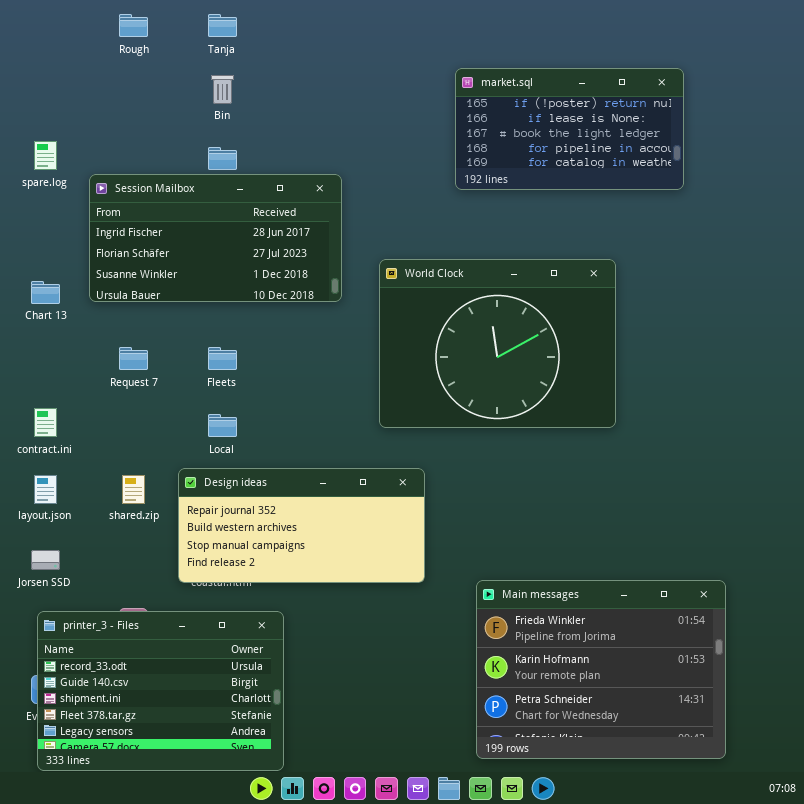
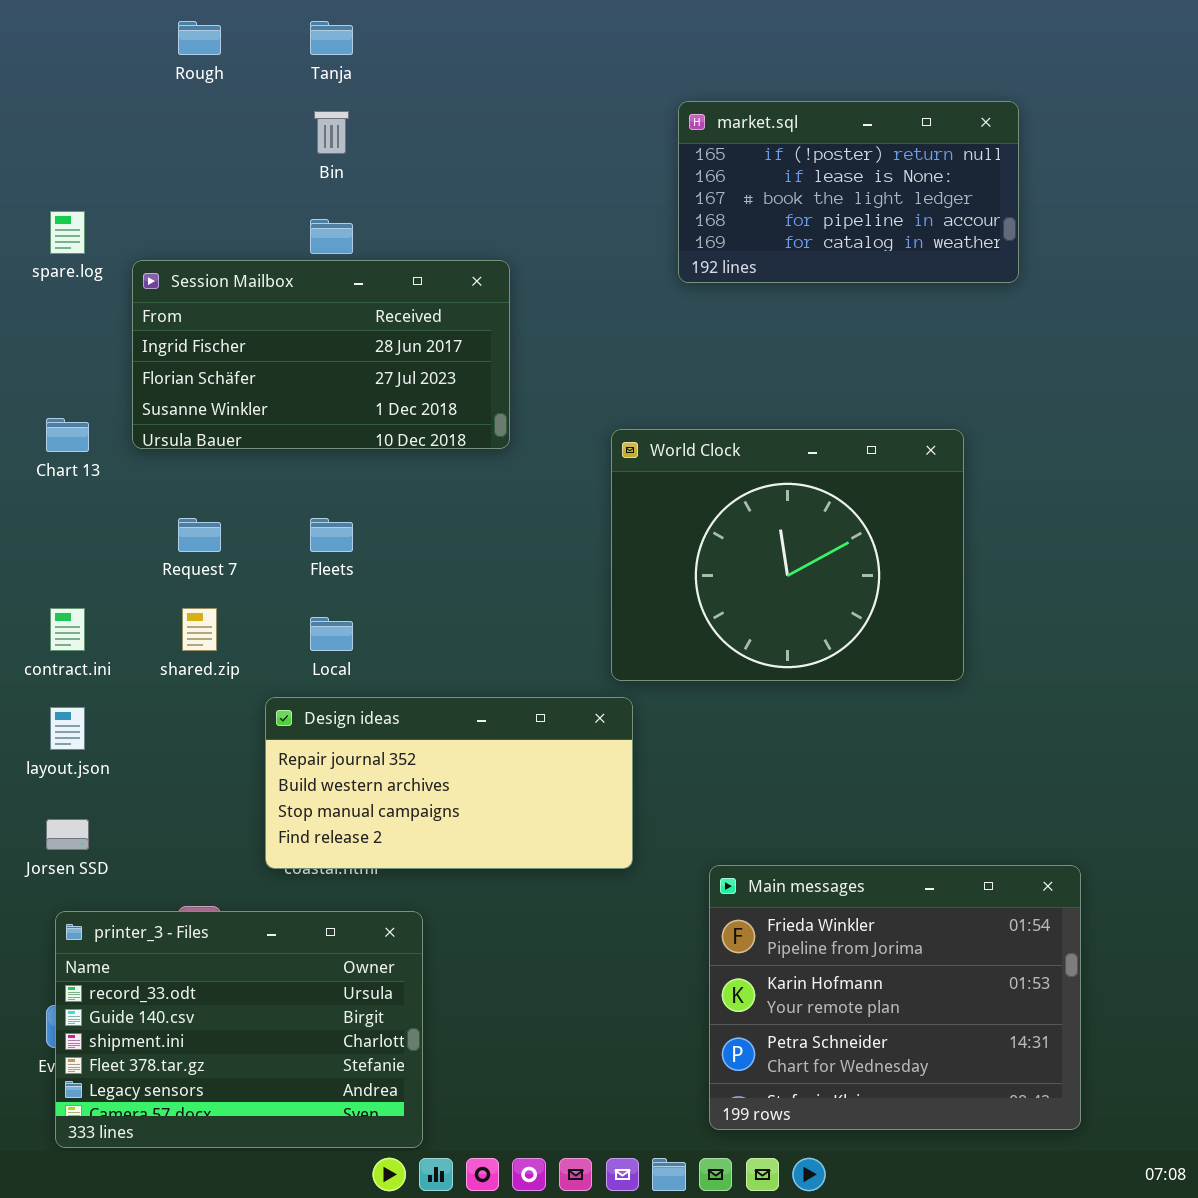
World Clock: [379,259,616,428] -> [611,429,964,681], moved
shared.zip: [122,475,145,504] -> [182,608,217,651], moved

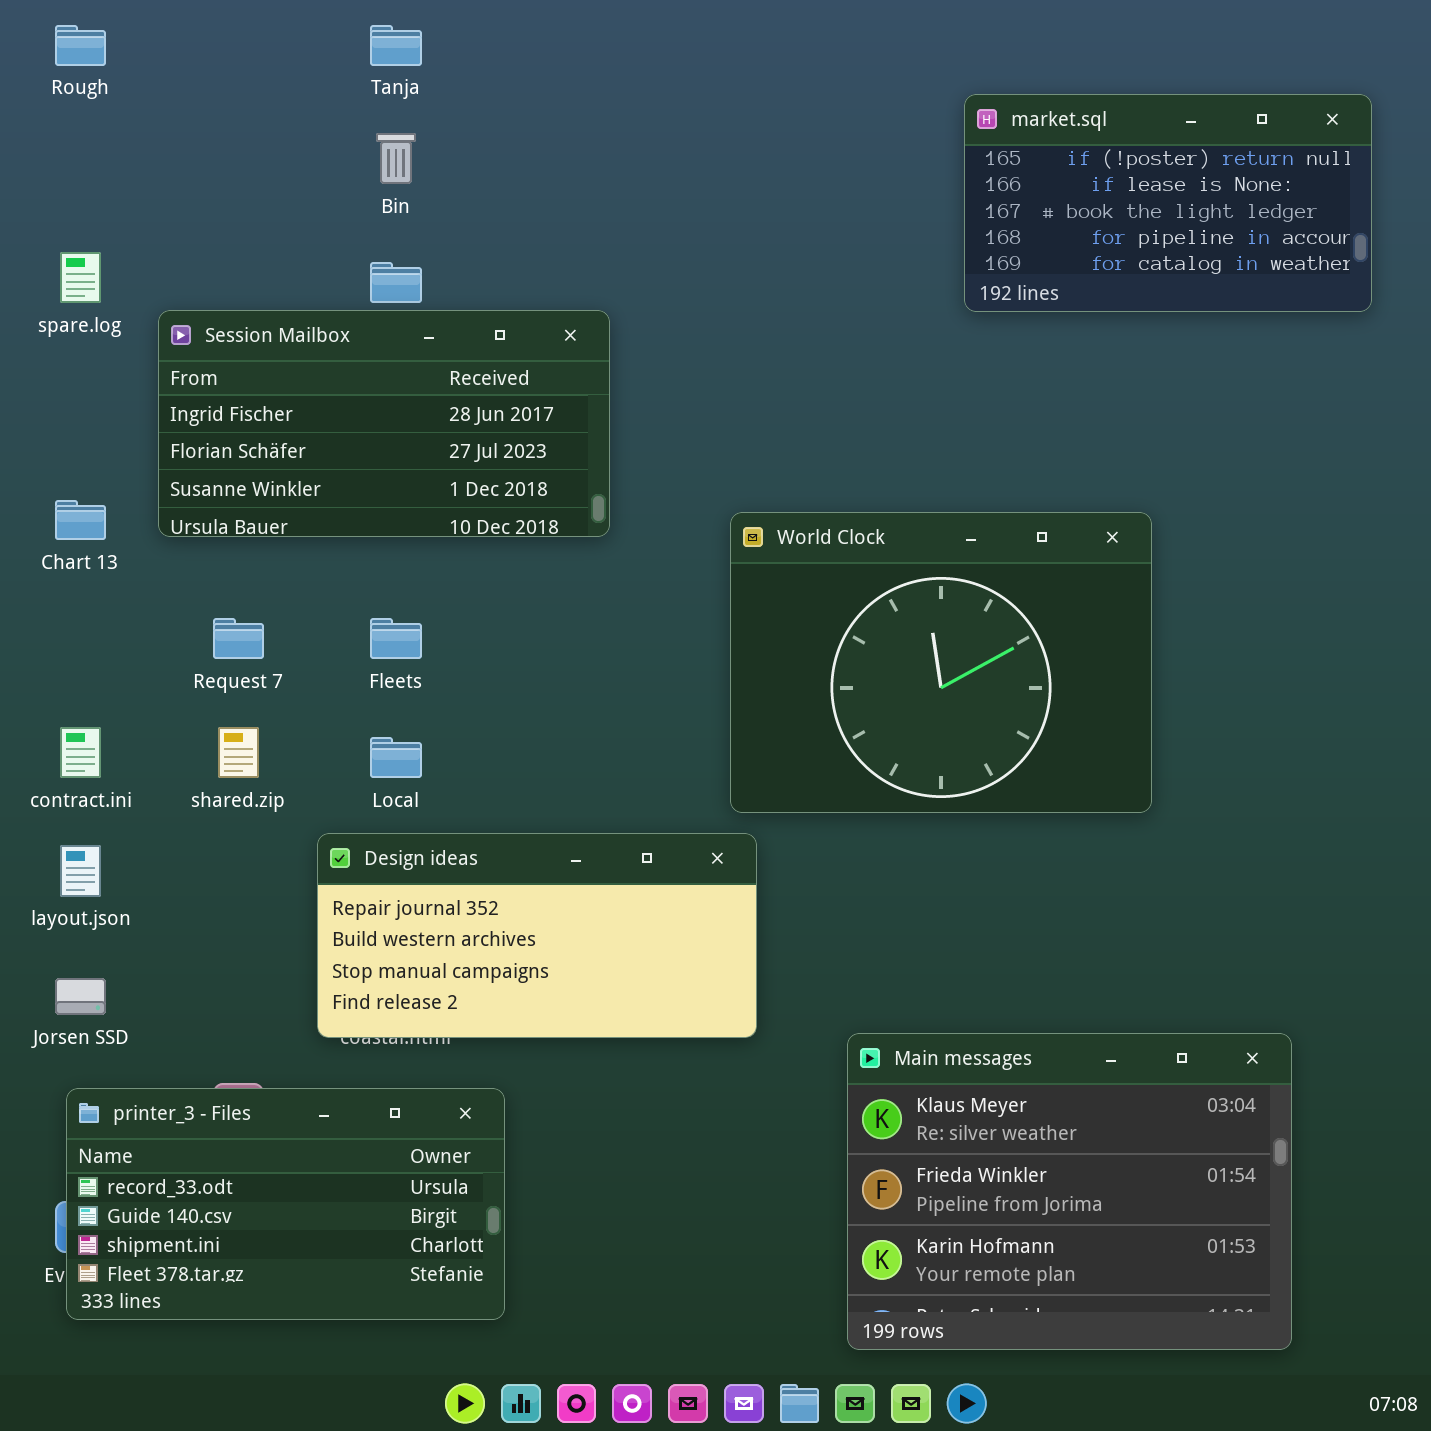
Rough: [178,21,221,55] -> [55,25,106,66], moved
market.sql: [678,101,1019,283] -> [964,94,1372,312], moved
Main messages: [709,865,1081,1130] -> [847,1033,1292,1350], scrolled up 1 row
printer_3 - Files: [55,911,423,1148] -> [66,1088,505,1320], resized

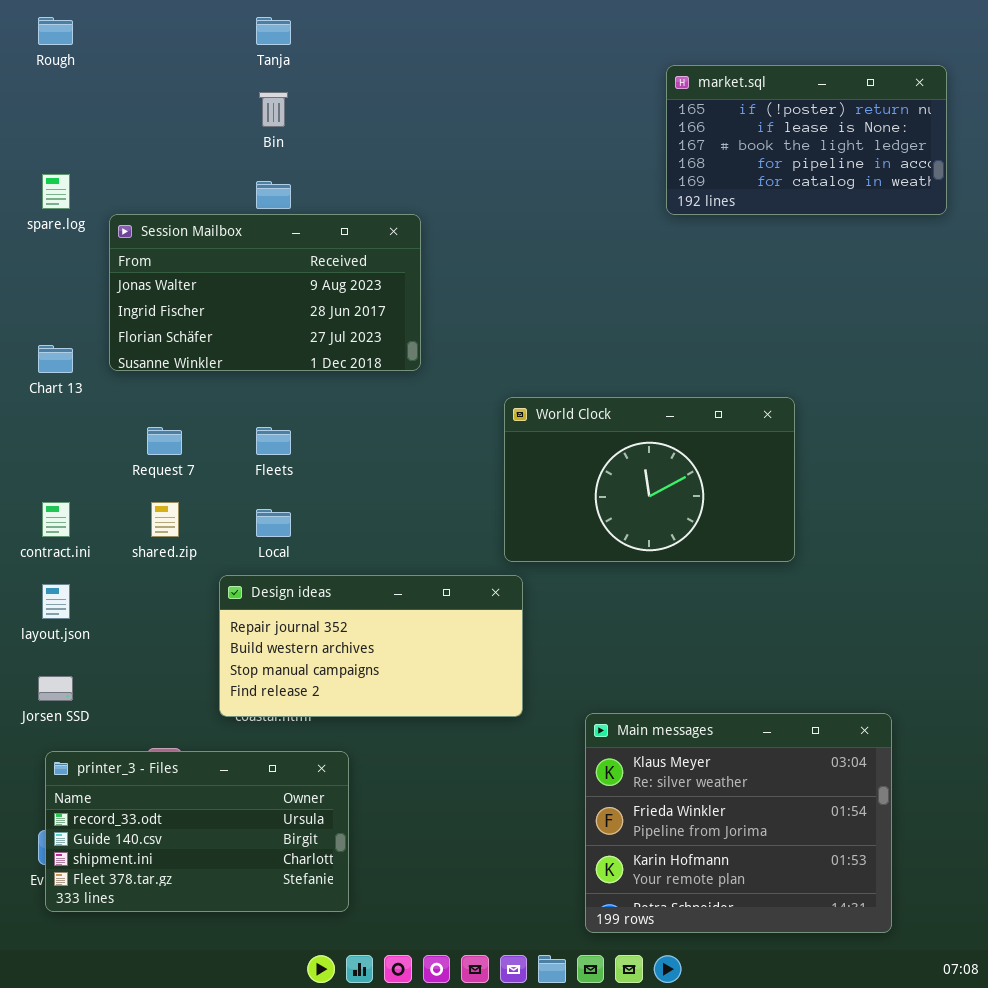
Session Mailbox: [158,310,610,537] -> [109,214,421,371], scrolled up 1 row
World Clock: [730,512,1152,813] -> [504,397,795,562], resized

